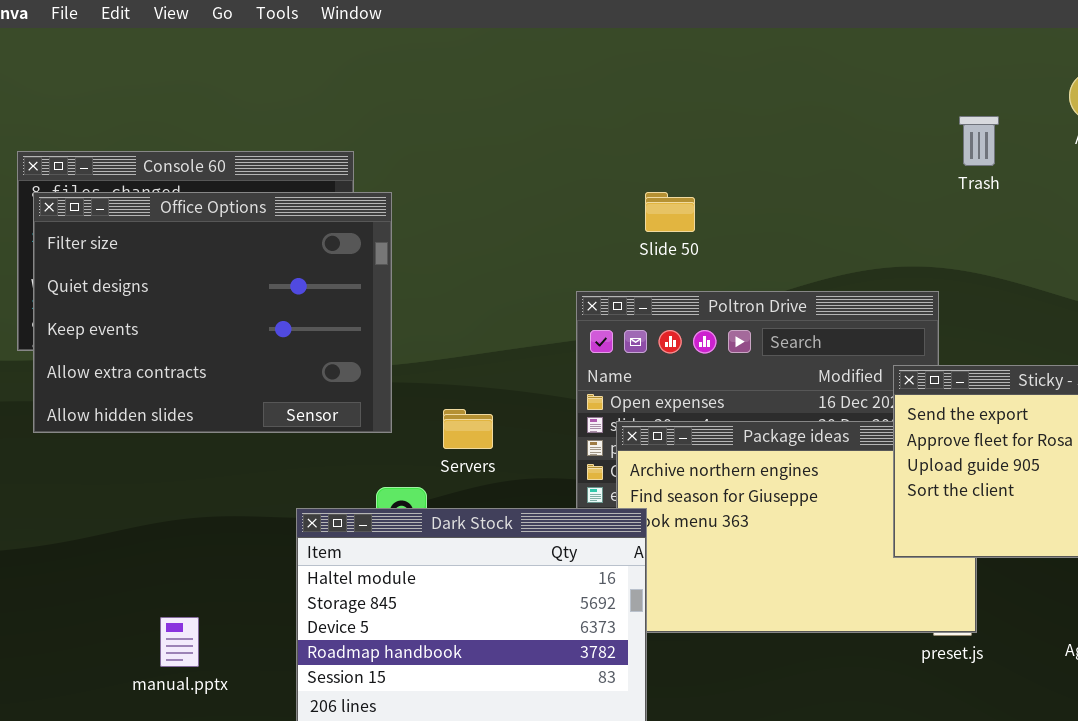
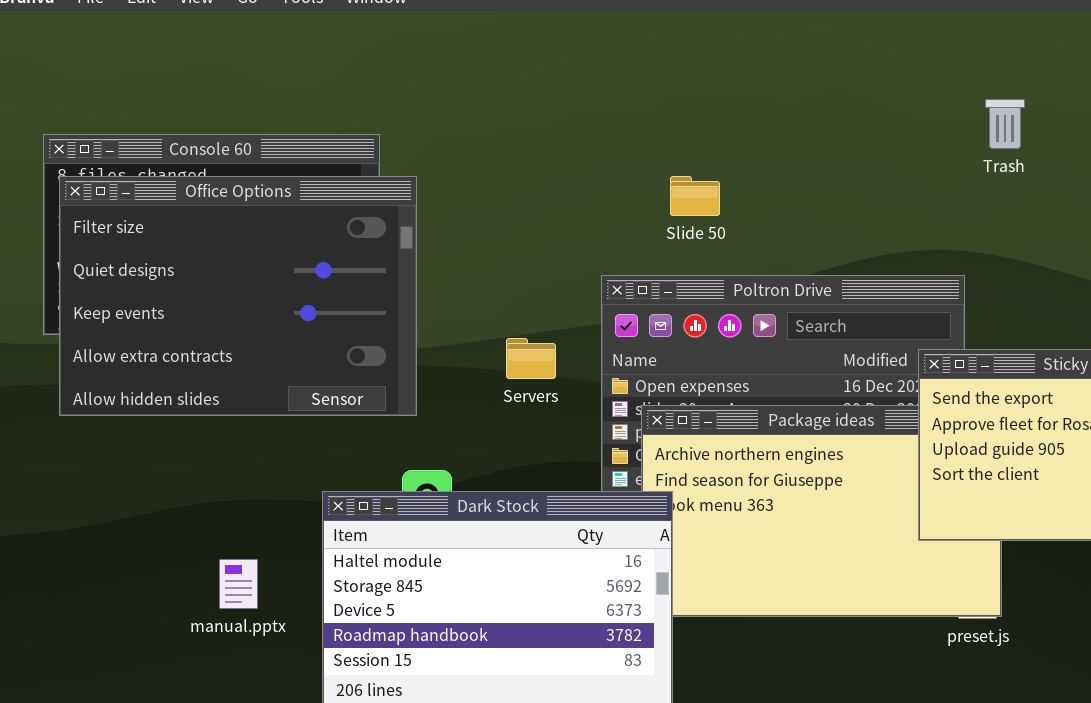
Servers: [443,409,493,449] -> [506,338,556,379], moved
manual.pptx: [160,617,199,667] -> [219,559,258,609], moved

